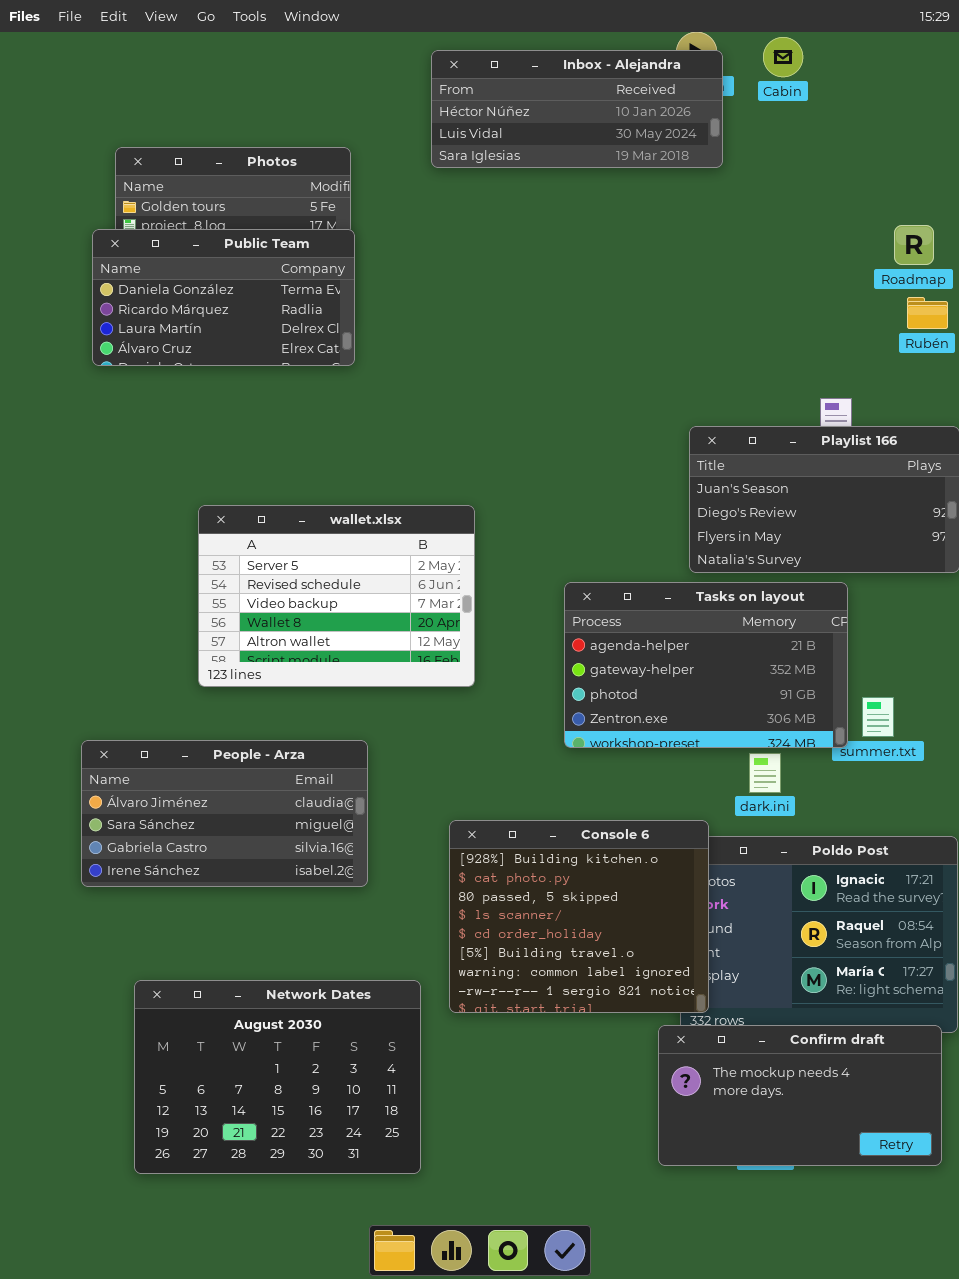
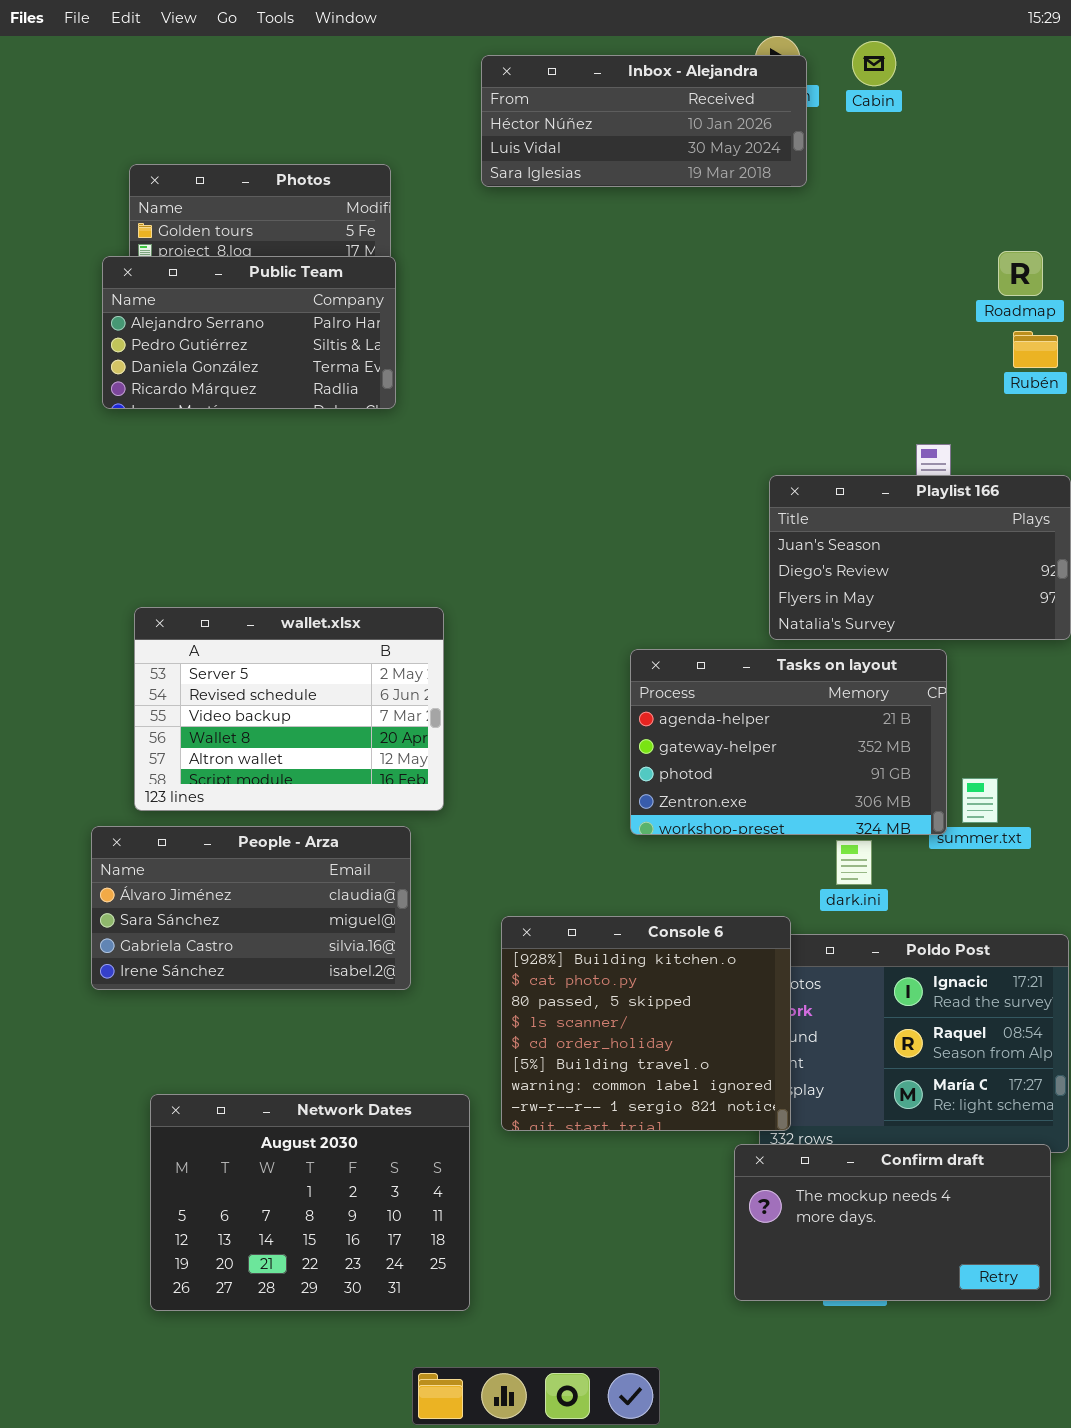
Public Team: [92,229,355,366] -> [102,256,396,409], scrolled up 2 rows
wallet.xlsx: [198,505,475,687] -> [134,607,444,811], moved

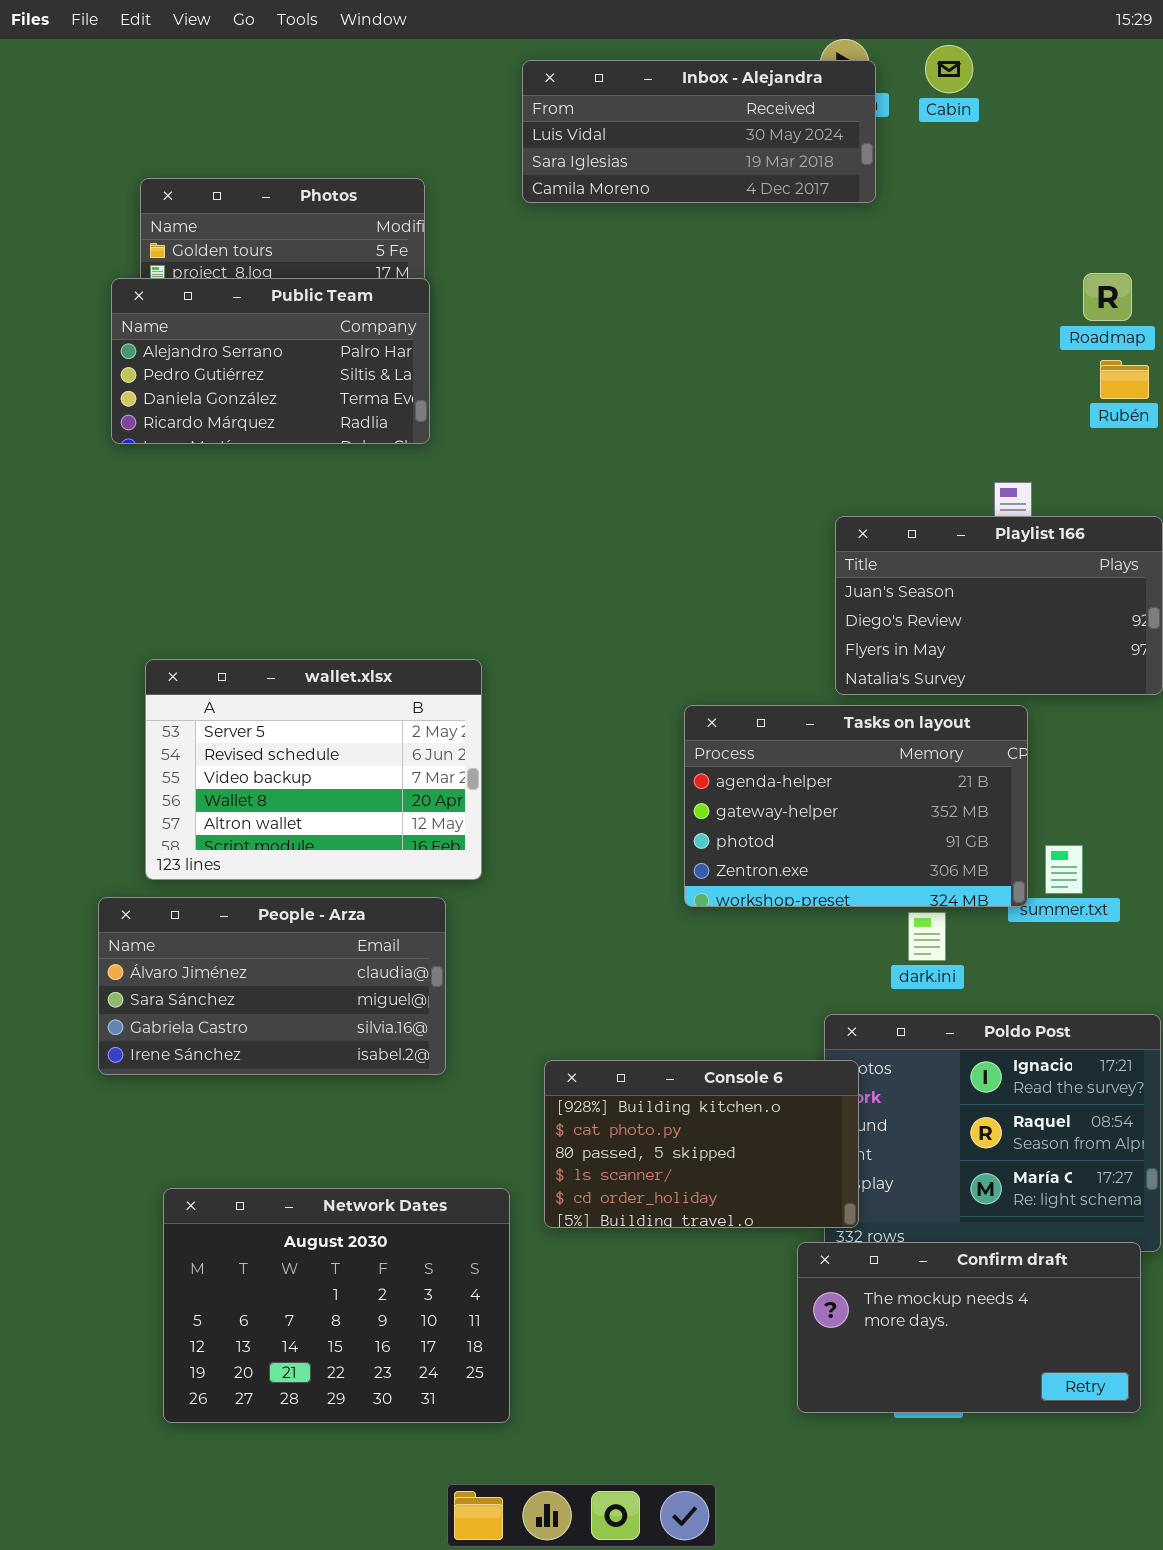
Inbox - Alejandra: [481,55,807,187] -> [522,60,876,203], scrolled down 1 row
Console 6: [501,916,791,1131] -> [544,1060,859,1228], resized

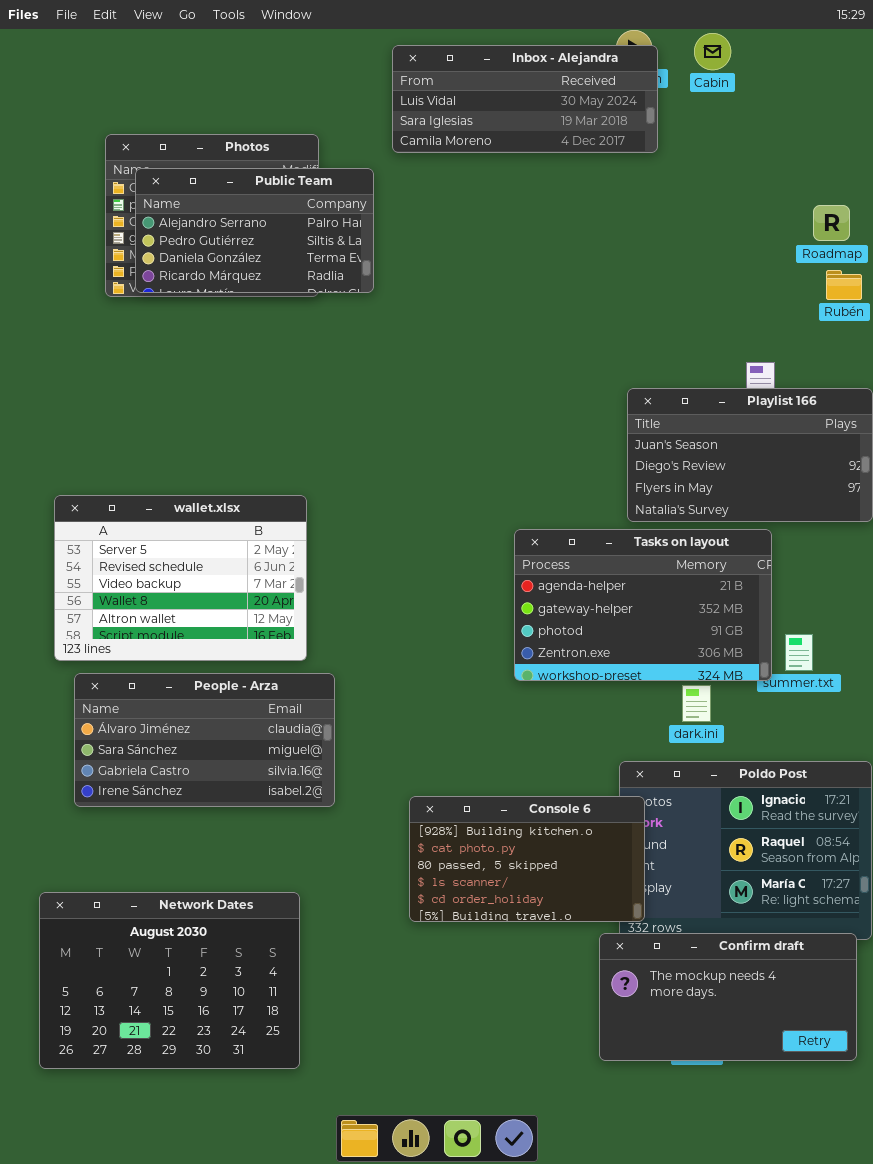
Public Team: [111,278,430,444] -> [135,168,374,293], moved
wallet.xlsx: [145,659,482,880] -> [54,495,307,661], moved
Network Dates: [163,1188,510,1423] -> [39,892,300,1069], moved

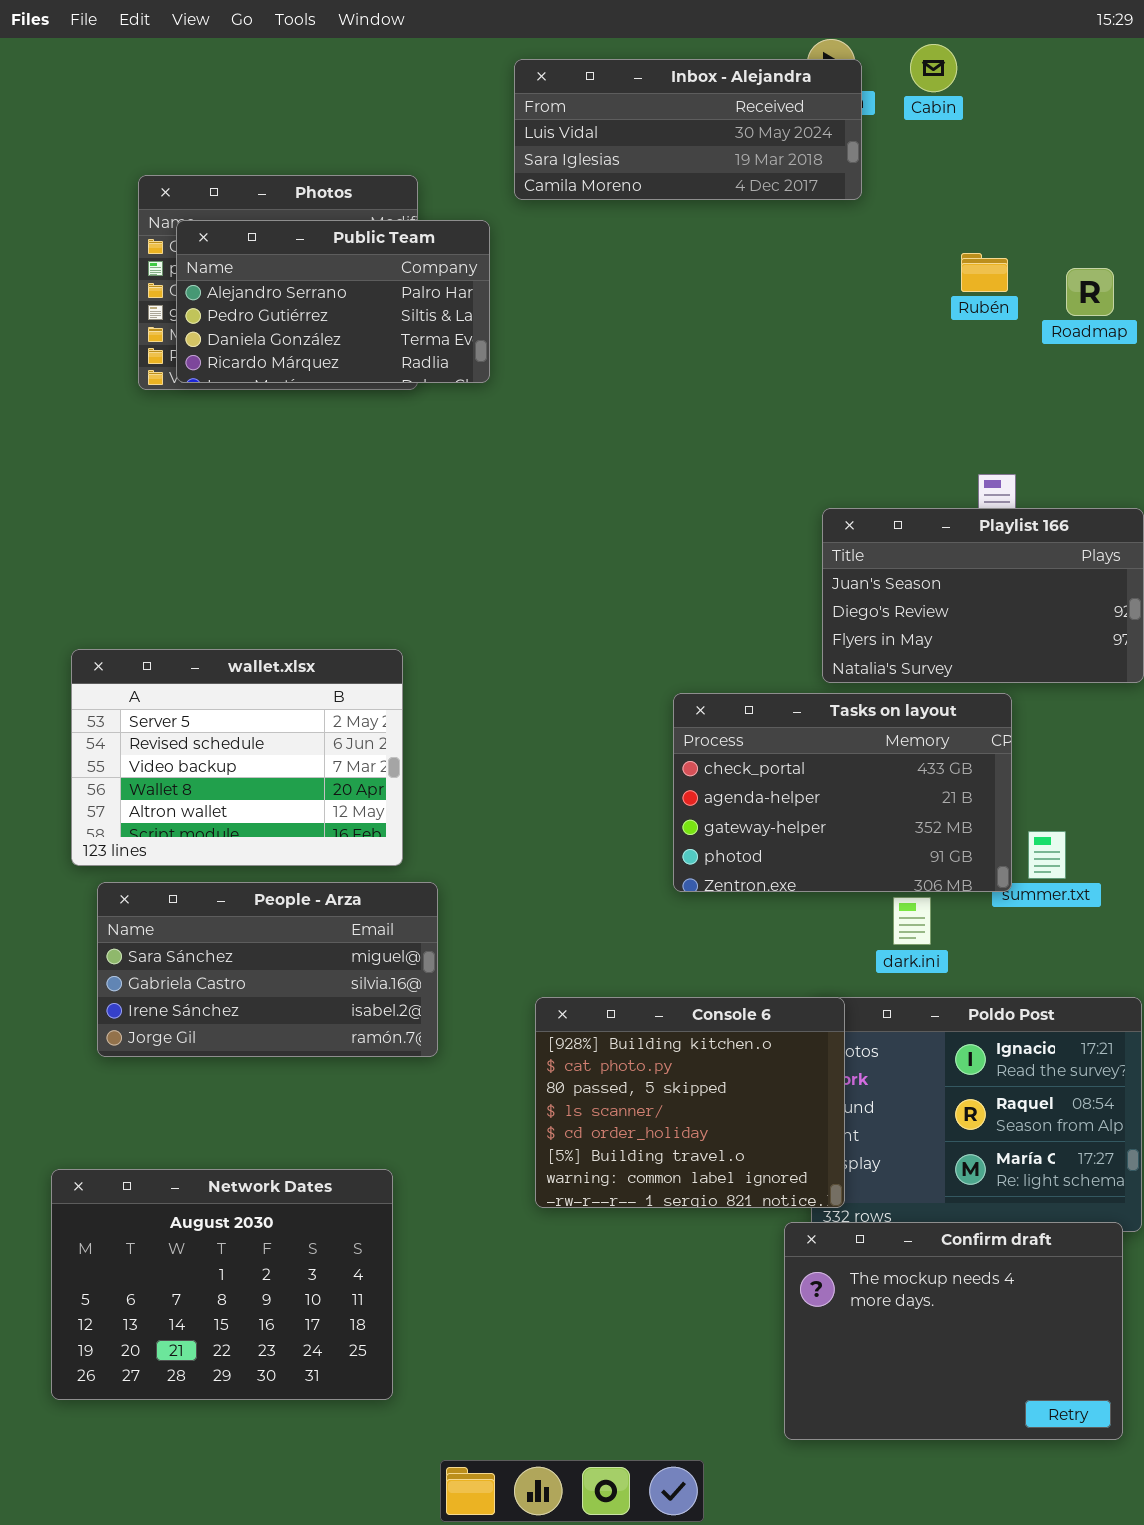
Rubén: [826,270,862,300] -> [961,253,1008,292], moved
Tasks on layout: [514,529,772,681] -> [673,693,1012,892], scrolled up 1 row
People - Arza: [74,673,335,807] -> [97,882,438,1057], scrolled down 1 row
Console 6: [409,796,645,922] -> [535,997,845,1208], resized
Confirm draft: [599,933,857,1061] -> [784,1222,1123,1440], resized

